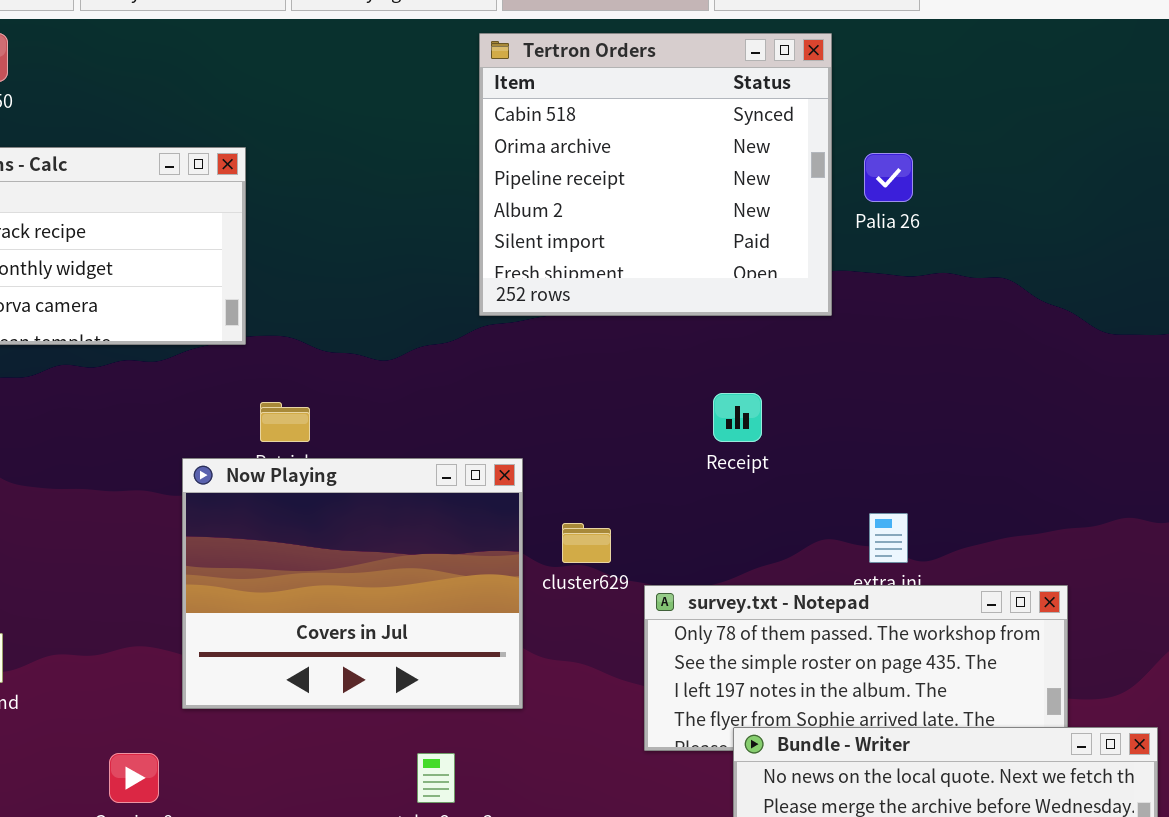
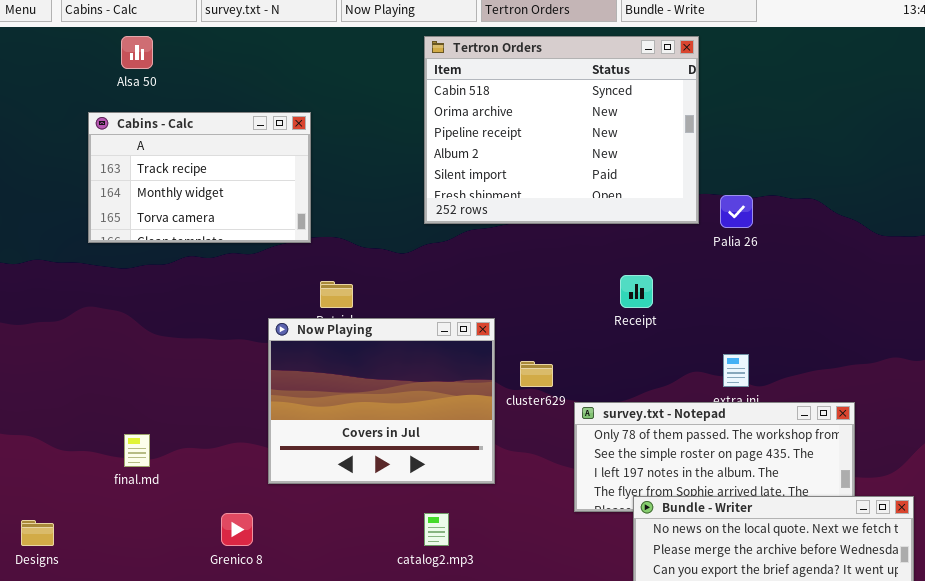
Tertron Orders: [479,33,832,316] -> [424,36,699,224], resized
Palia 26: [864,153,913,202] -> [720,195,753,228], moved

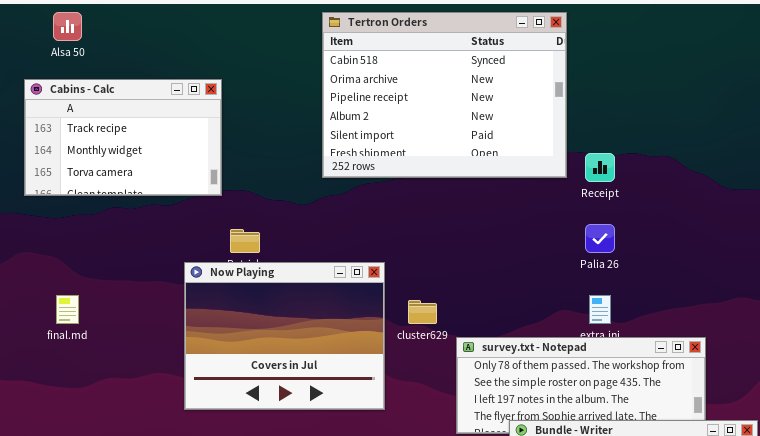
Palia 26: [720,195,753,228] -> [585,224,615,253], moved
Receipt: [620,275,653,308] -> [585,153,615,182], moved
final.md: [124,434,150,467] -> [56,295,79,324], moved

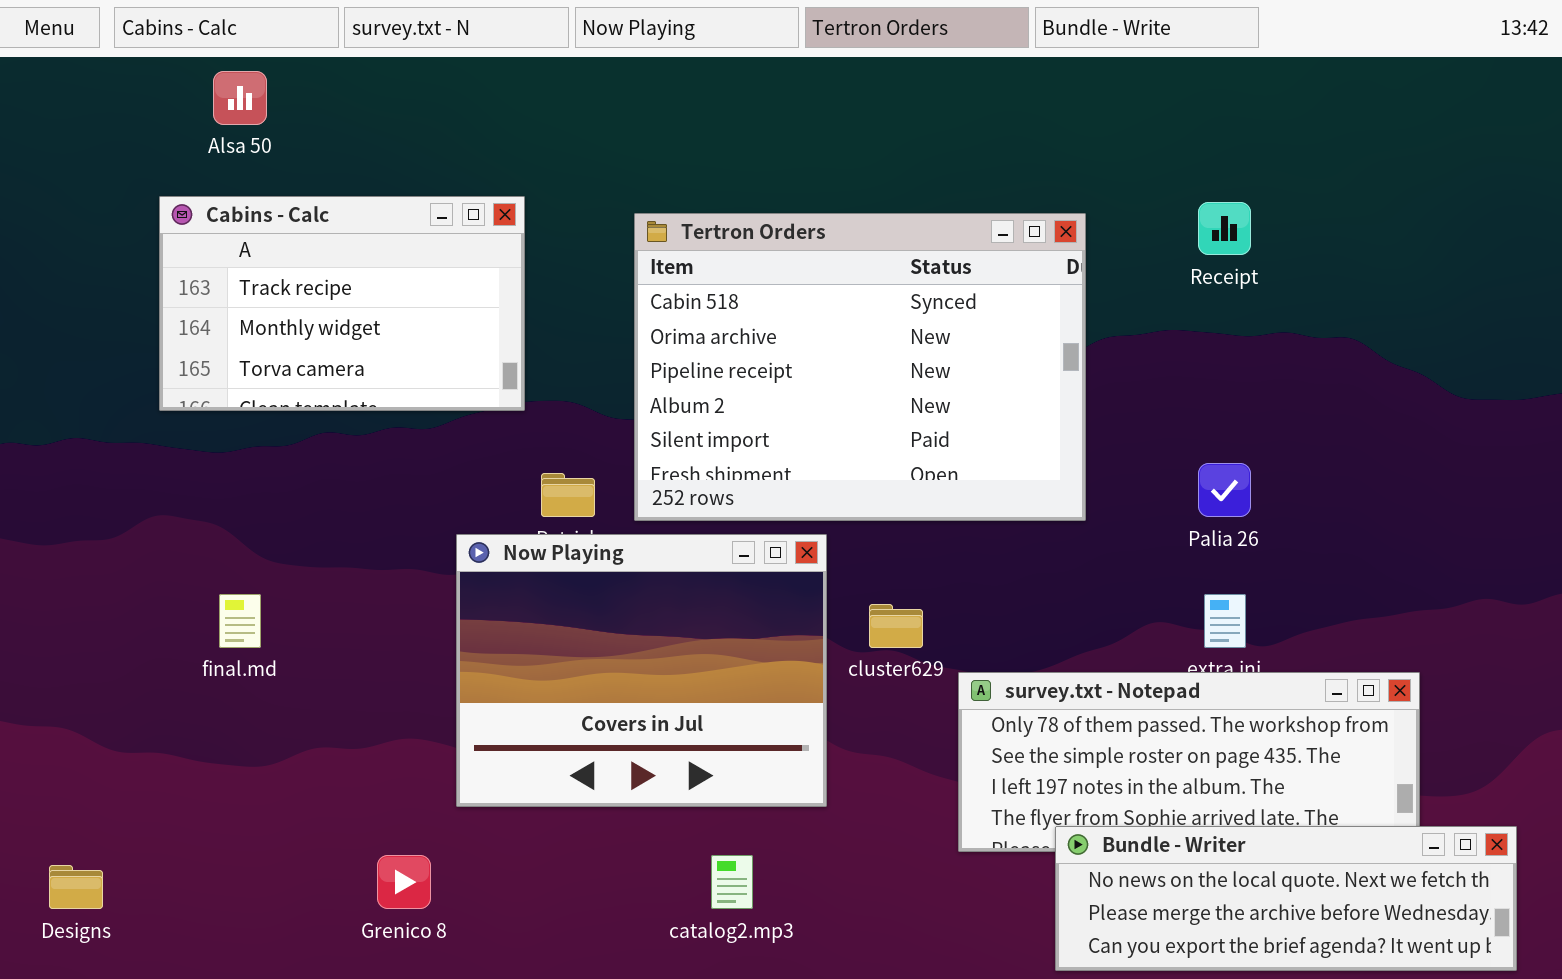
Tertron Orders: [322,12,567,178] -> [634,213,1086,521], moved
Receipt: [585,153,615,182] -> [1198,202,1251,255], moved

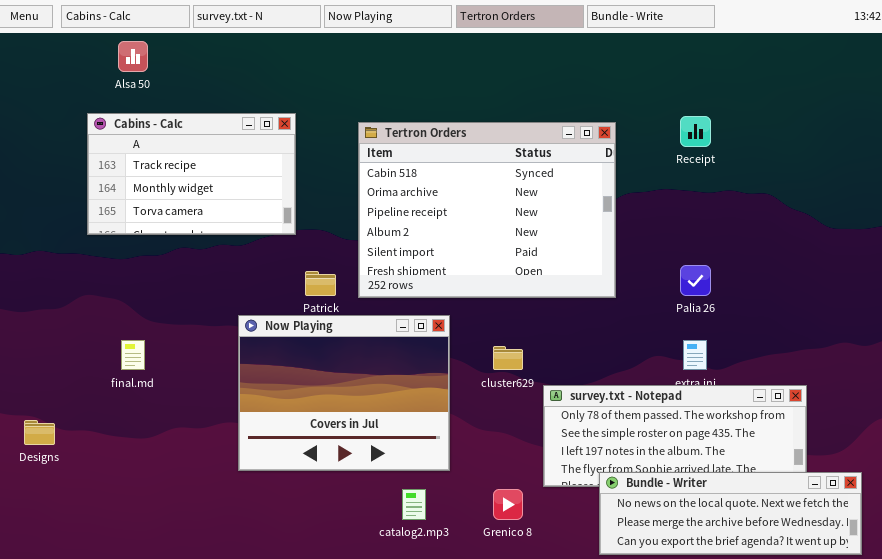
Now Playing: [456,534,827,807] -> [238,315,450,471], moved
Grenico 8: [377,855,431,909] -> [493,489,523,520], moved
Designs: [49,865,103,909] -> [24,420,55,445], moved

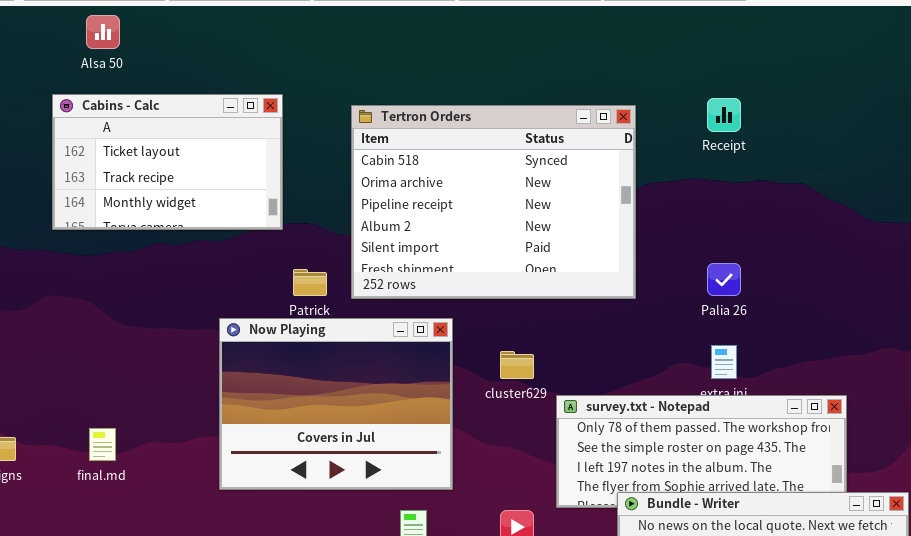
Cabins - Calc: [87,113,296,235] -> [52,94,283,230], scrolled up 1 row
final.md: [121,340,145,370] -> [89,428,116,461], moved

